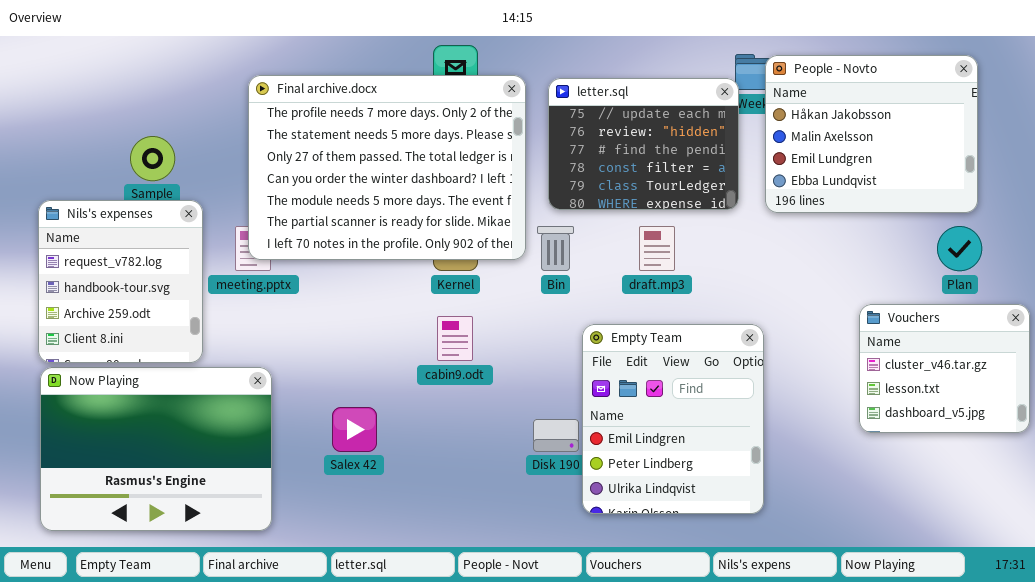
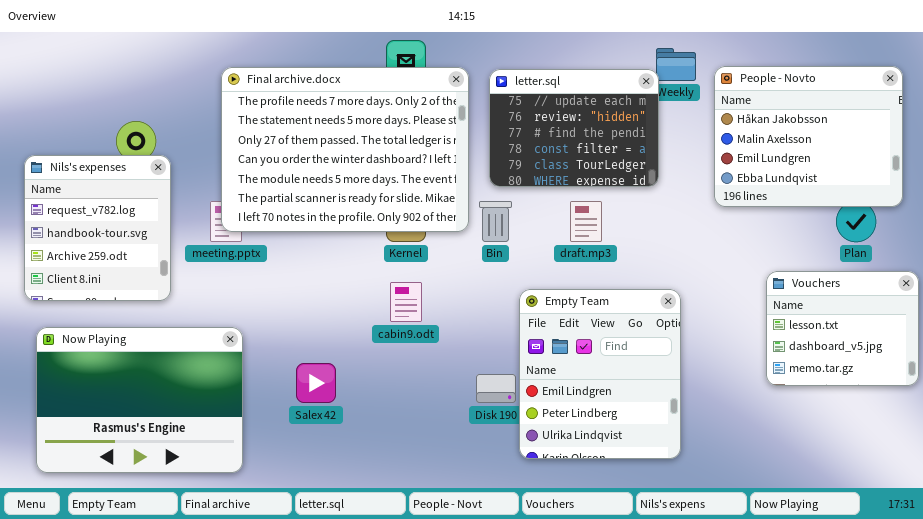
People - Novto: [765,55,978,213] -> [714,66,903,207], moved
Nils's expenses: [38,200,203,363] -> [24,155,171,301], moved
Vouchers: [859,304,1030,433] -> [766,271,919,386], scrolled down 1 row

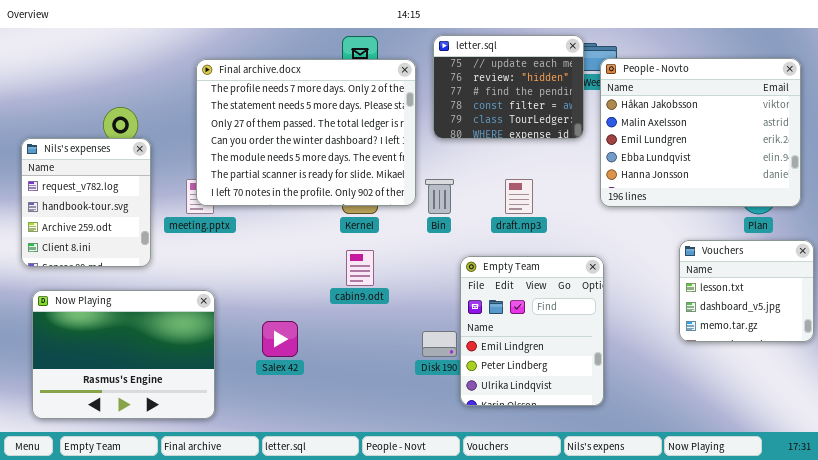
People - Novto: [714,66,903,207] -> [600,58,801,207], resized
letter.sql: [489,69,659,187] -> [433,35,584,139], moved

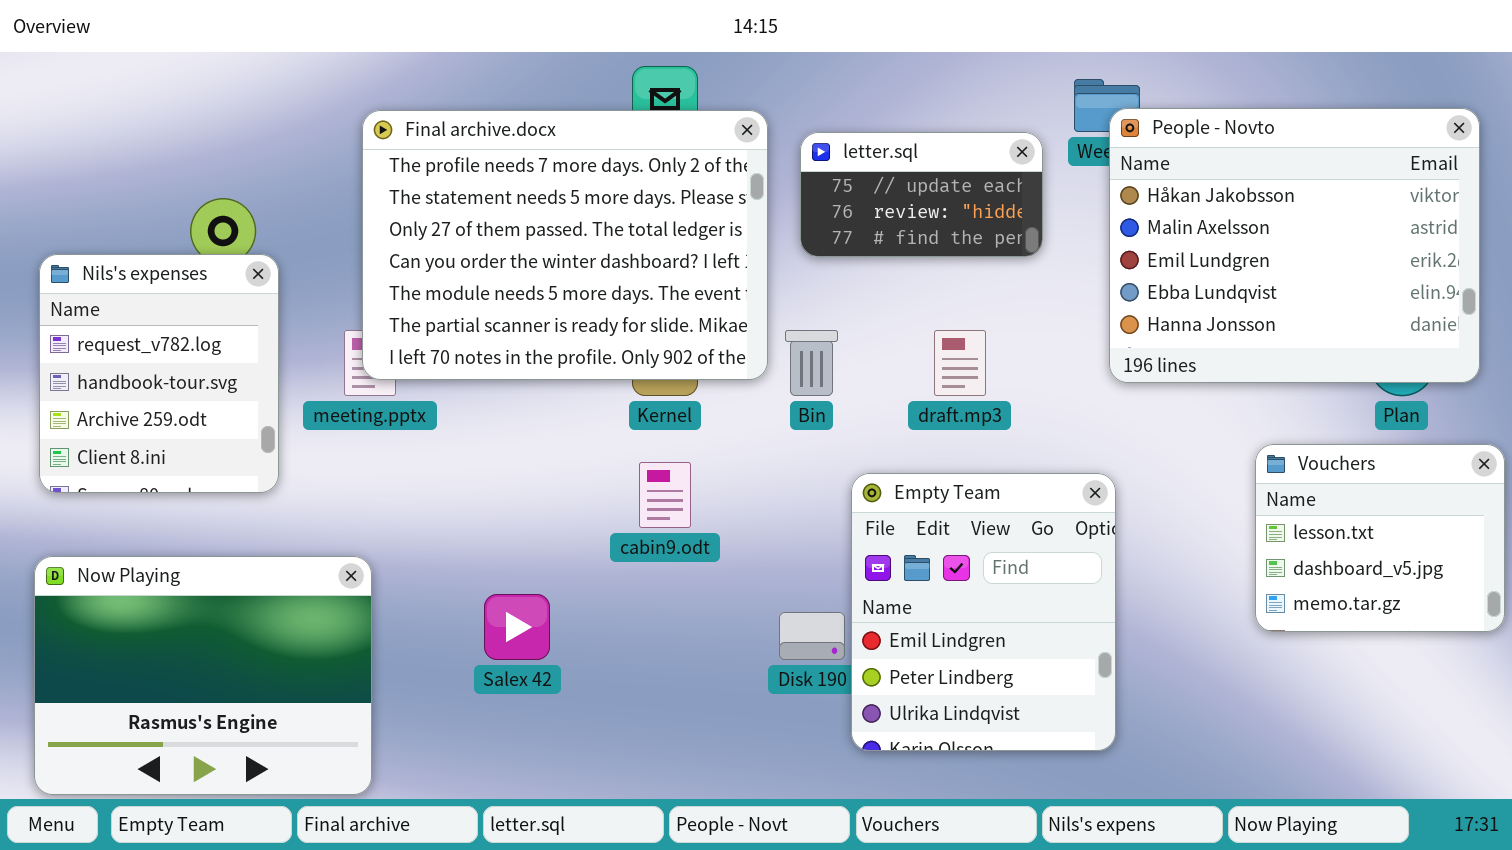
letter.sql: [433,35,584,139] -> [800,132,1043,257], resized
Now Playing: [32,290,215,419] -> [34,556,372,795], moved

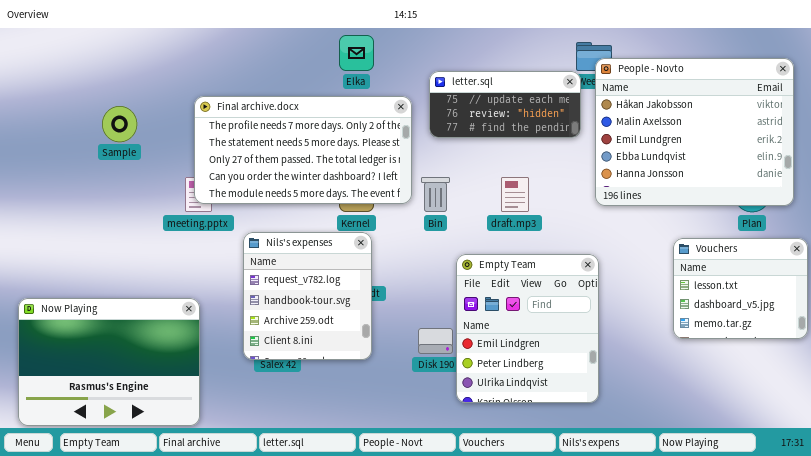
Final archive.docx: [362,110,768,380] -> [194,96,412,204], resized
letter.sql: [800,132,1043,257] -> [429,71,581,138], resized
Nils's expenses: [39,254,279,493] -> [243,232,372,360], moved

